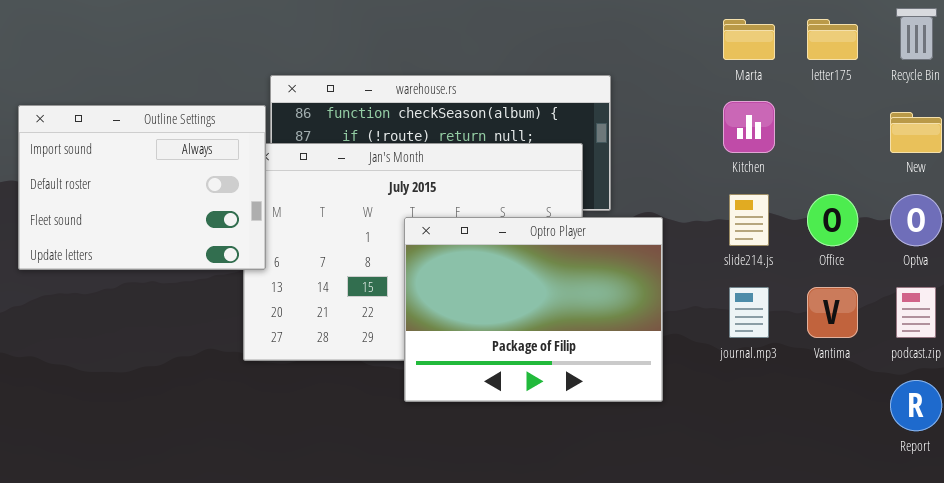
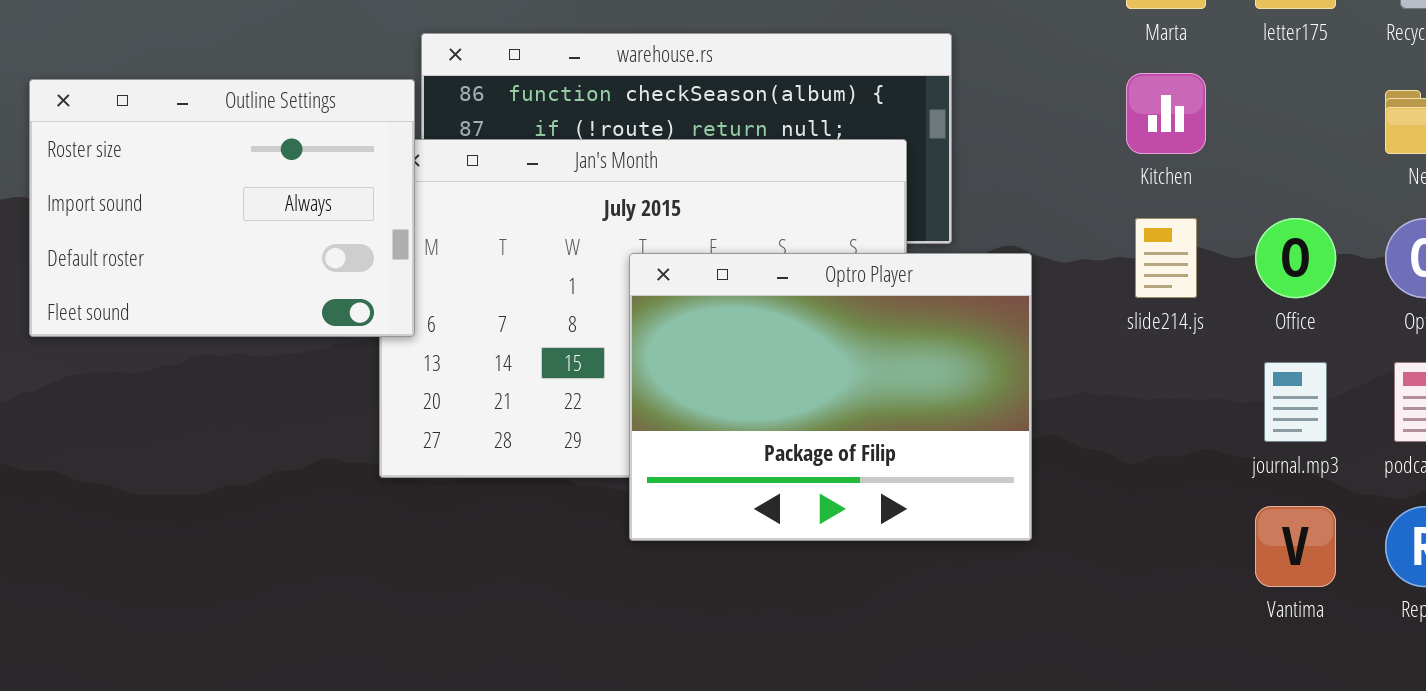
Outline Settings: [18,105,266,270] -> [29,79,415,337], scrolled up 1 row
journal.mp3: [729,287,769,338] -> [1264,362,1327,442], moved
Vantima: [807,287,858,338] -> [1255,506,1336,587], moved

